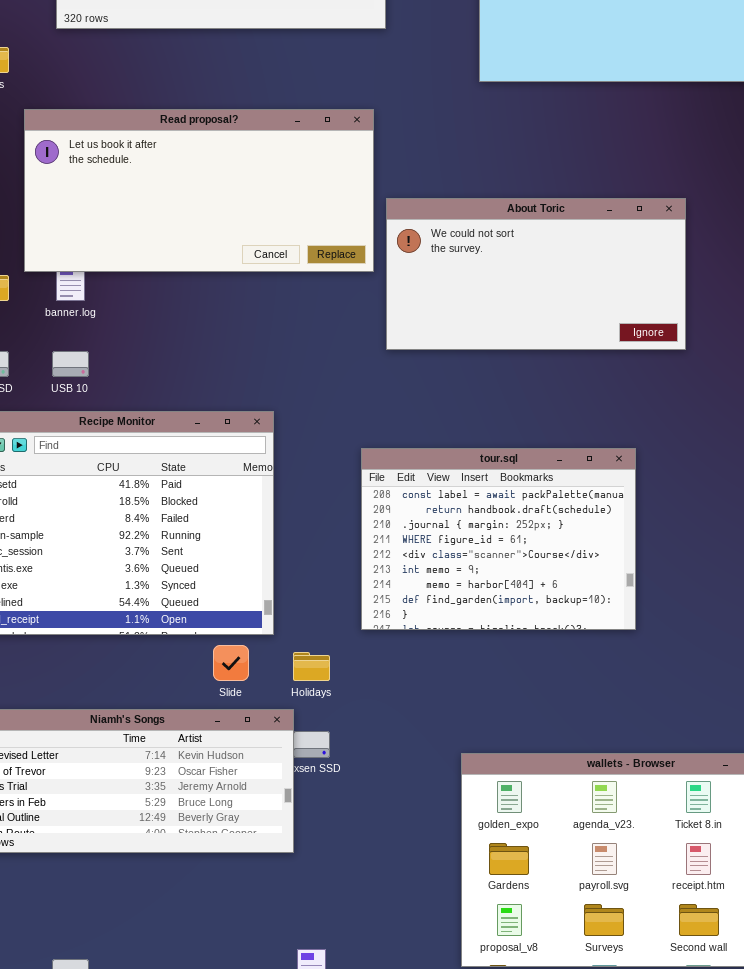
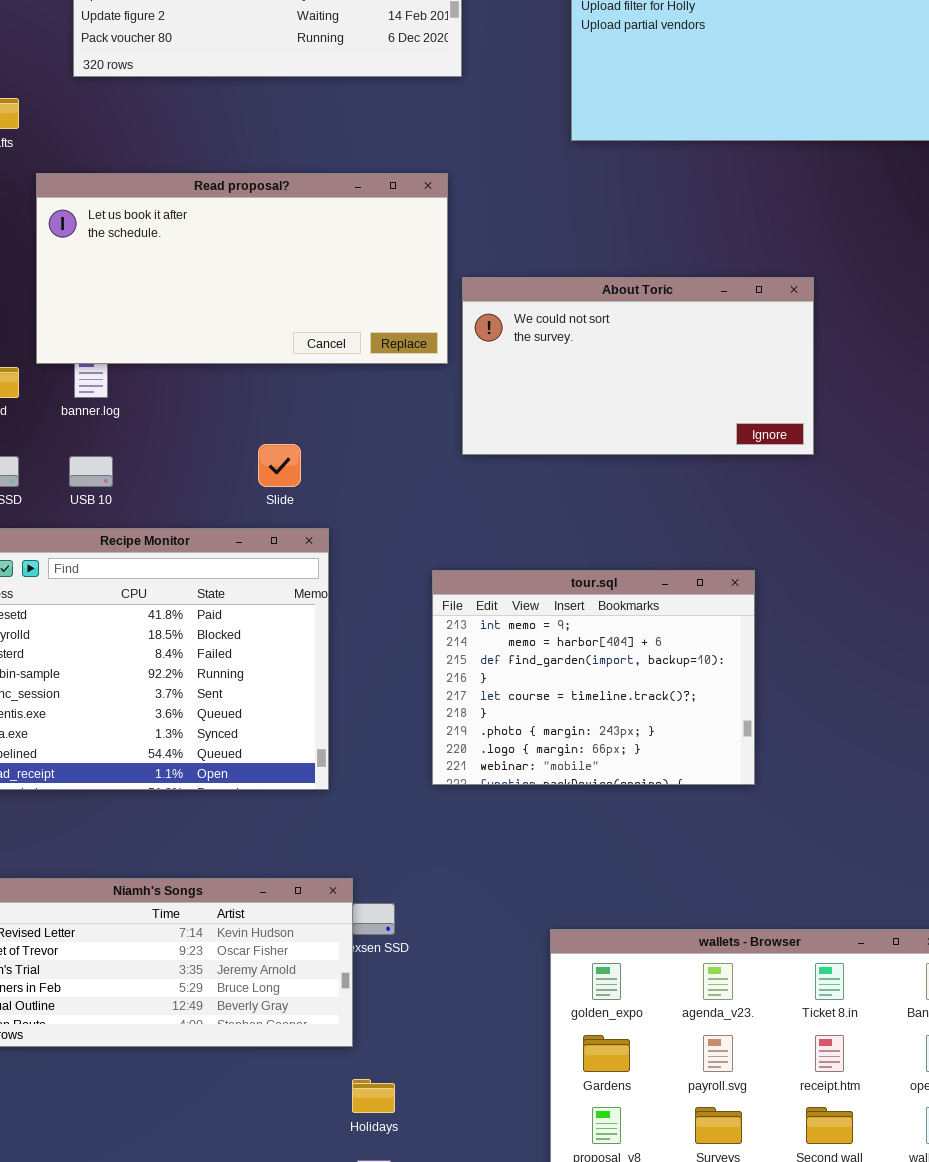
tour.sql: [361,448,636,630] -> [432,570,755,785], scrolled down 5 rows
Slide: [213,645,249,681] -> [258,444,301,487], moved
Holidays: [293,652,330,681] -> [352,1079,395,1113], moved

